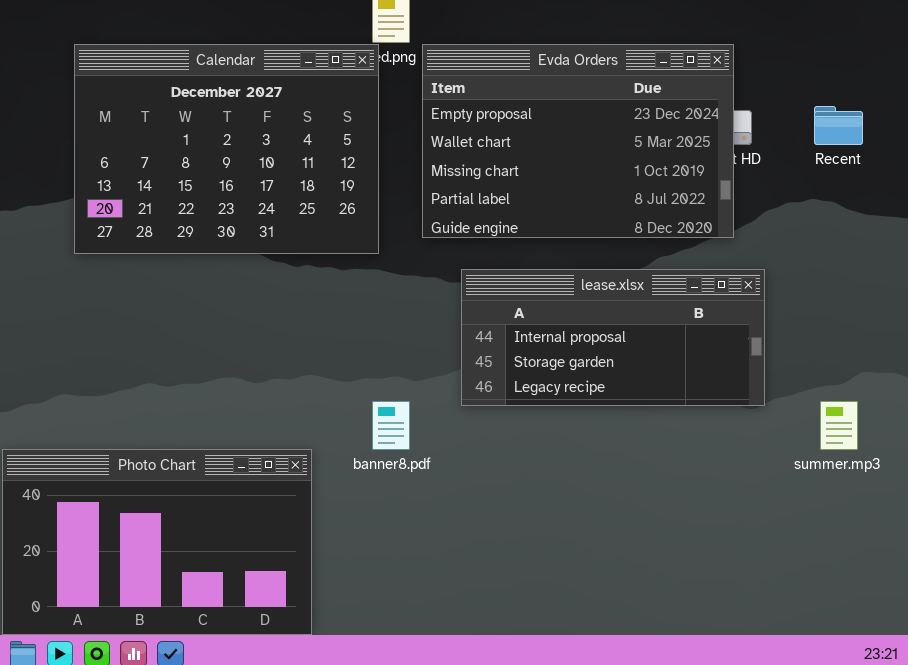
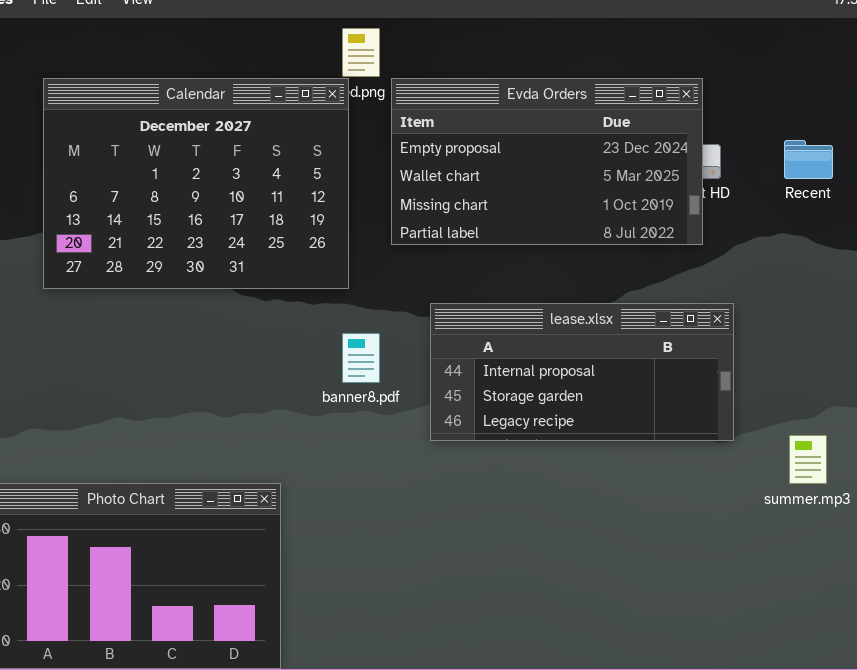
Evda Orders: [422,44,734,238] -> [391,78,703,245], resized
banner8.pdf: [372,401,410,450] -> [342,333,380,383], moved

